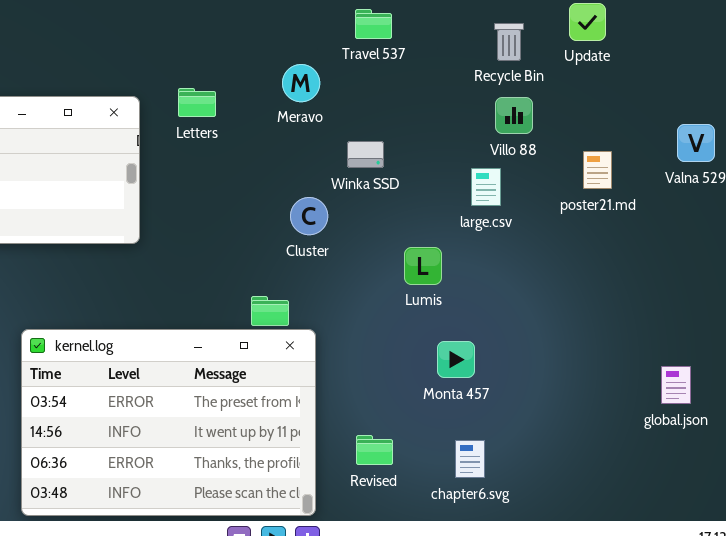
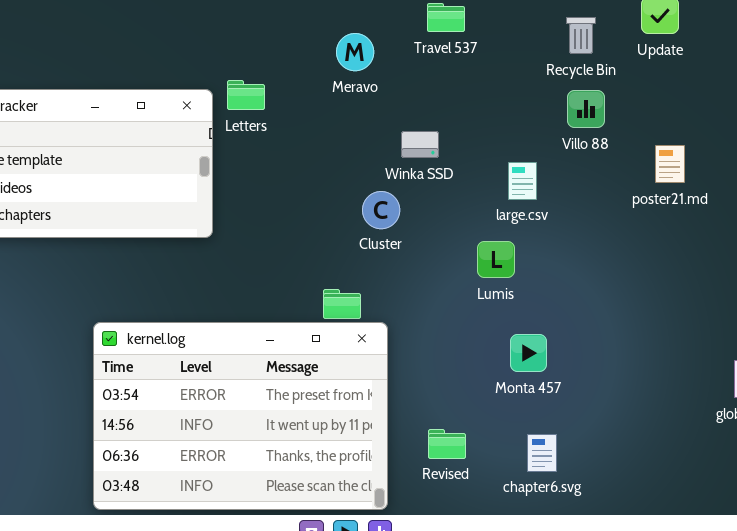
Meravo: [282,64,320,102] -> [336,33,374,71], moved
Letters: [178,88,216,117] -> [227,80,265,110], moved
Winka SSD: [347,141,384,168] -> [401,131,439,158], moved
large.csv: [471,168,501,206] -> [508,162,537,200], moved

